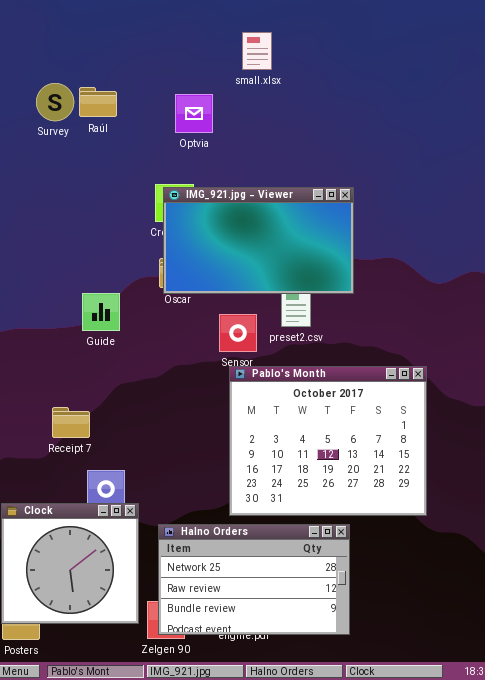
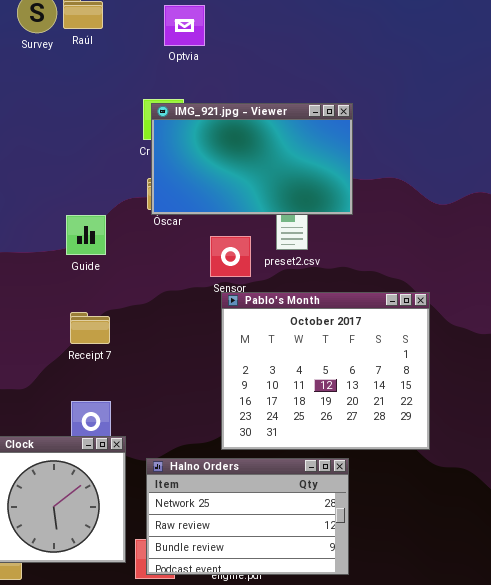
Receipt 7: [52,407,90,438] -> [70,312,110,344], moved

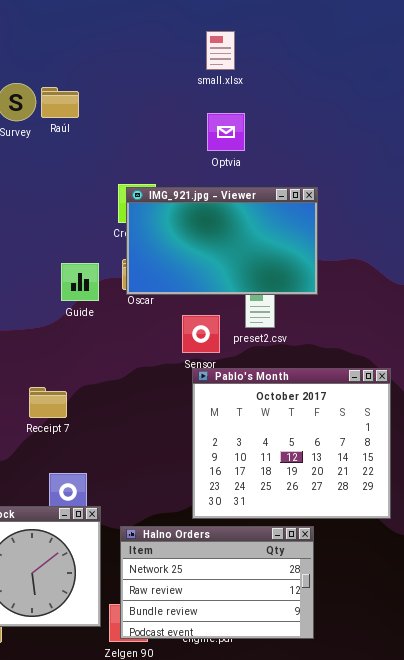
Optvia: [164,5,205,46] -> [207,113,245,151], moved
Guide: [66,215,106,255] -> [61,263,99,301], moved
Receipt 7: [70,312,110,344] -> [29,387,67,418], moved

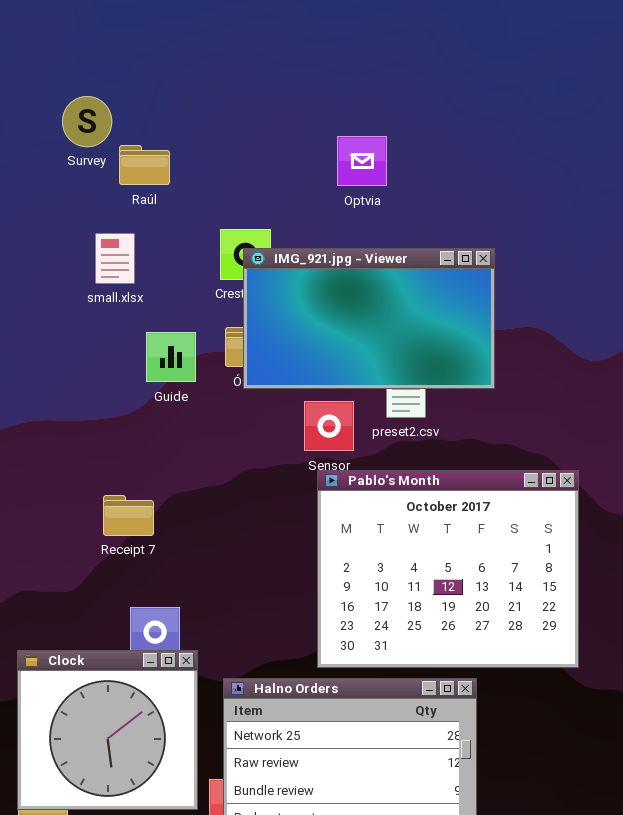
small.xlsx: [206,31,235,70] -> [95,233,135,284], moved
Raúl: [41,87,79,118] -> [119,145,170,185], moved
IMG_921.jpg - Viewer: [126,187,318,295] -> [243,248,495,389], moved

